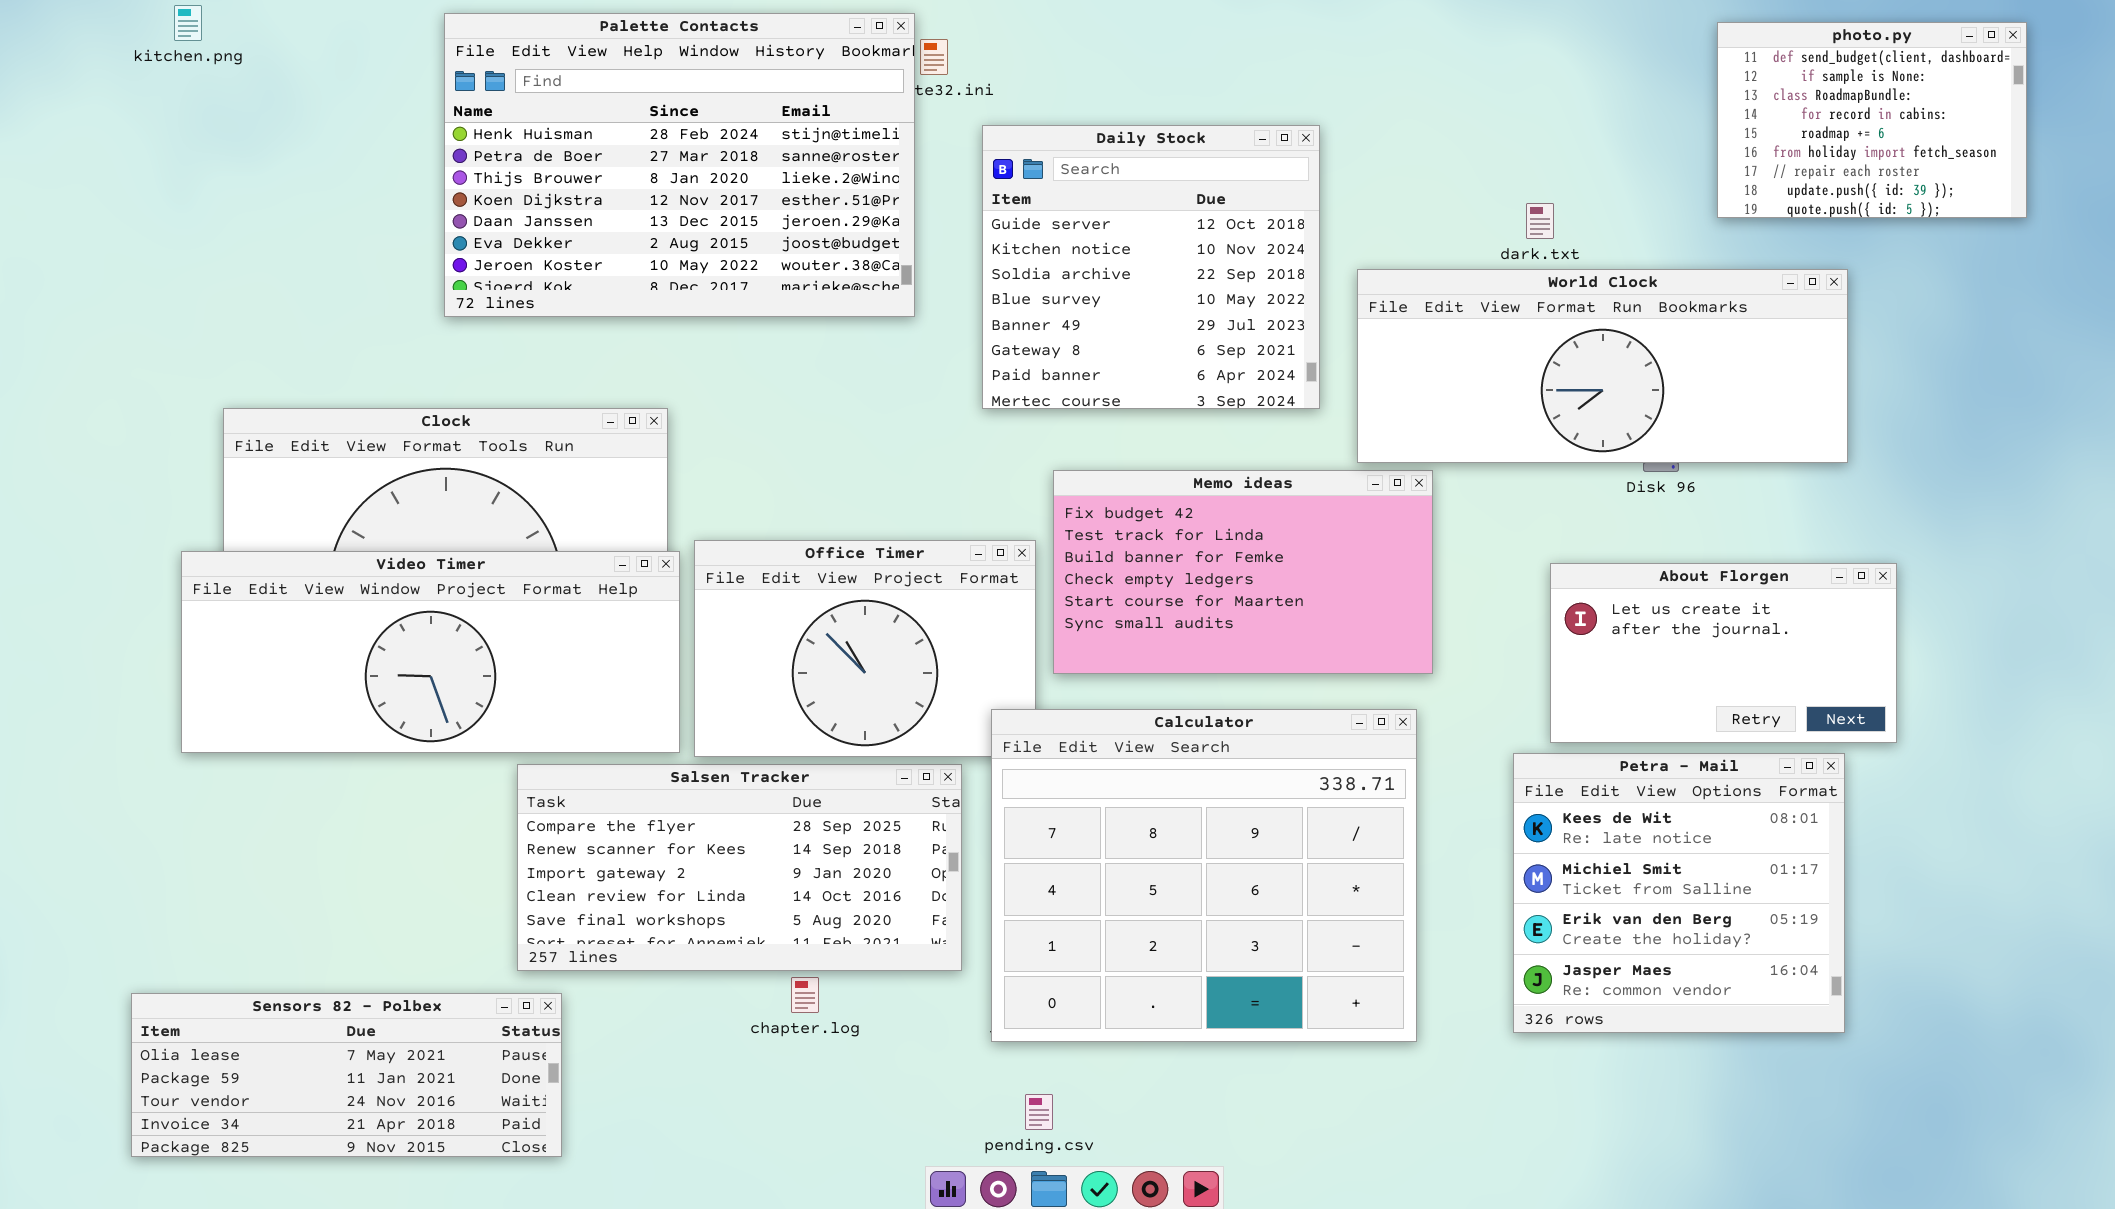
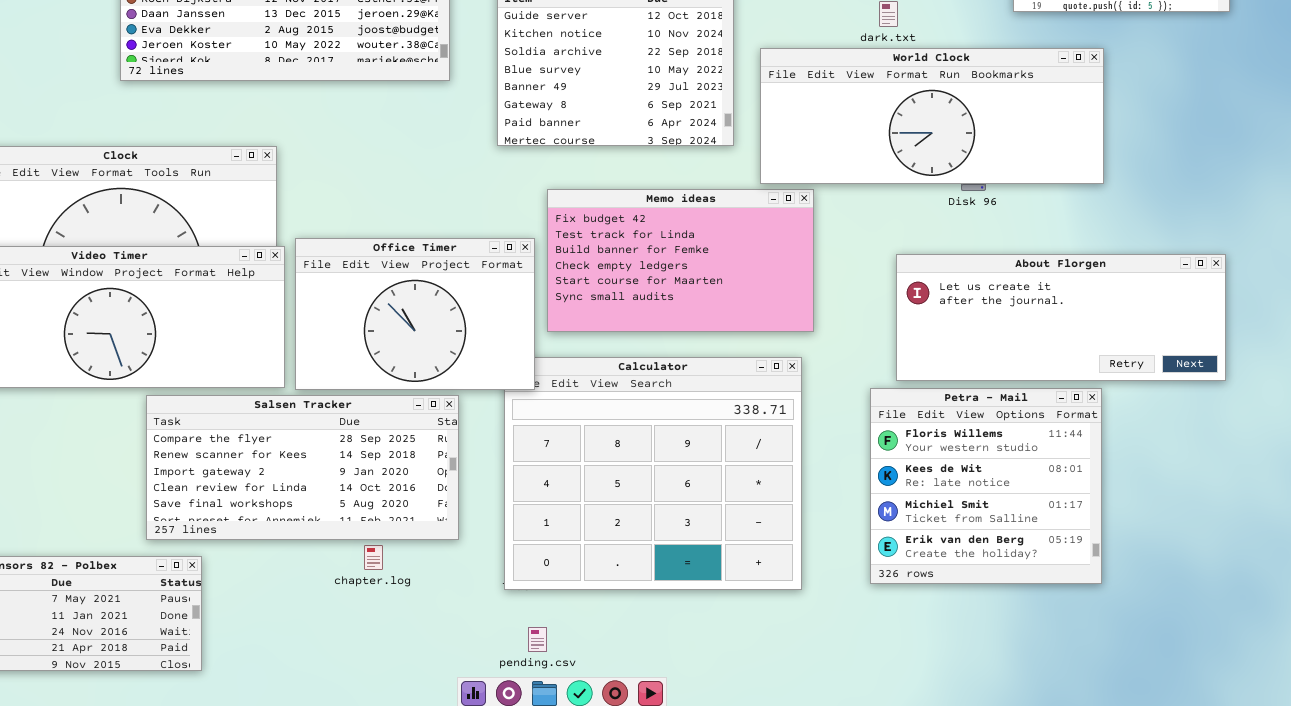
Office Timer: [694,540,1036,757] -> [295,238,535,390], raised
About Florgen: [1550,563,1897,743] -> [896,254,1226,381], resized
Petra - Mail: [1513,753,1845,1033] -> [870,388,1102,584], scrolled up 1 row
Salsen Tracker: [517,764,962,971] -> [146,395,459,540], moved

